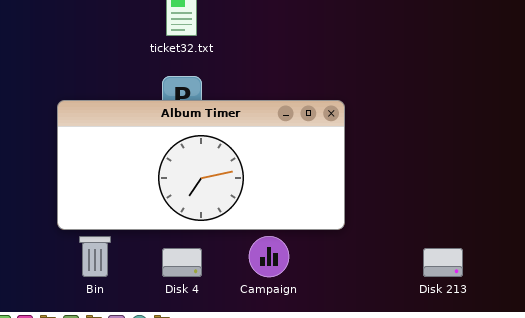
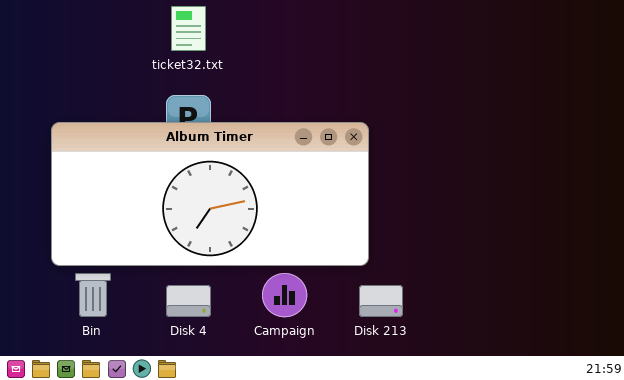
Disk 213: [423,248,463,277] -> [359,285,403,317], moved

